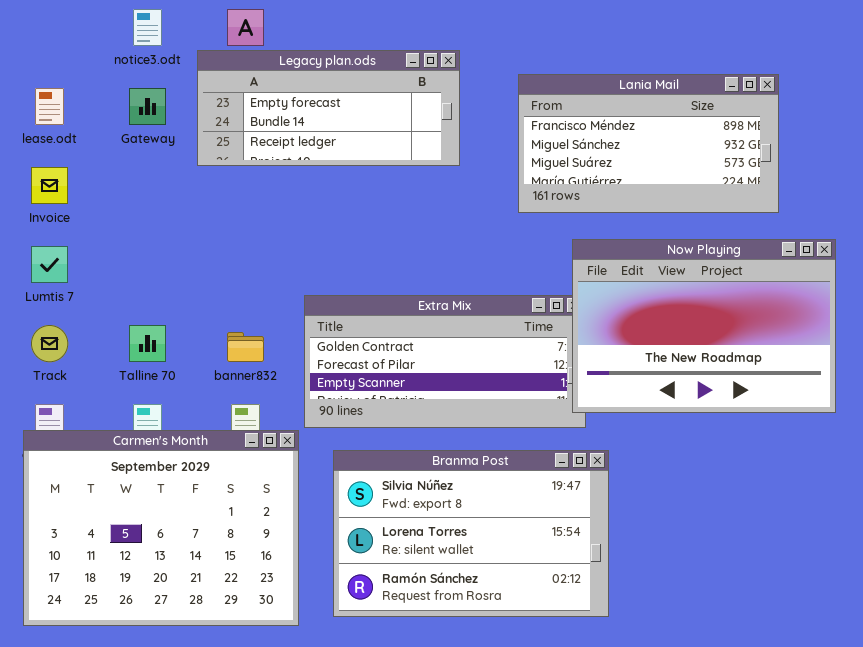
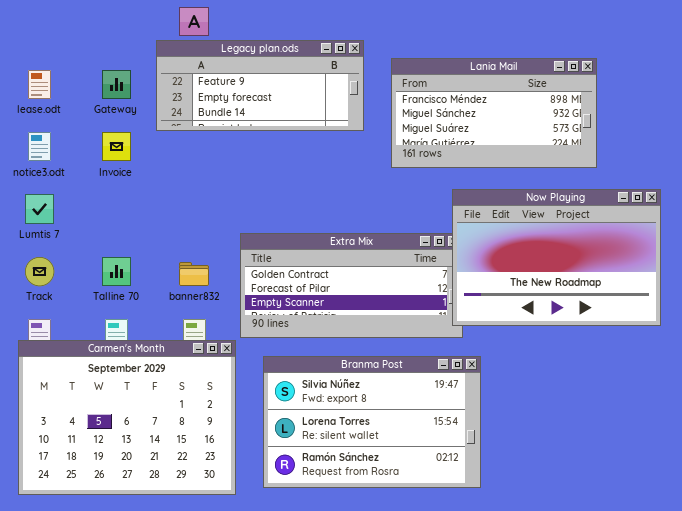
notice3.odt: [133,9,162,46] -> [28,132,51,161], moved
Legacy plan.ods: [197,50,460,166] -> [156,40,364,131], scrolled up 1 row
Lania Mail: [518,74,779,213] -> [391,58,597,168], moved
Invoice: [31,167,68,204] -> [102,132,131,161], moved

